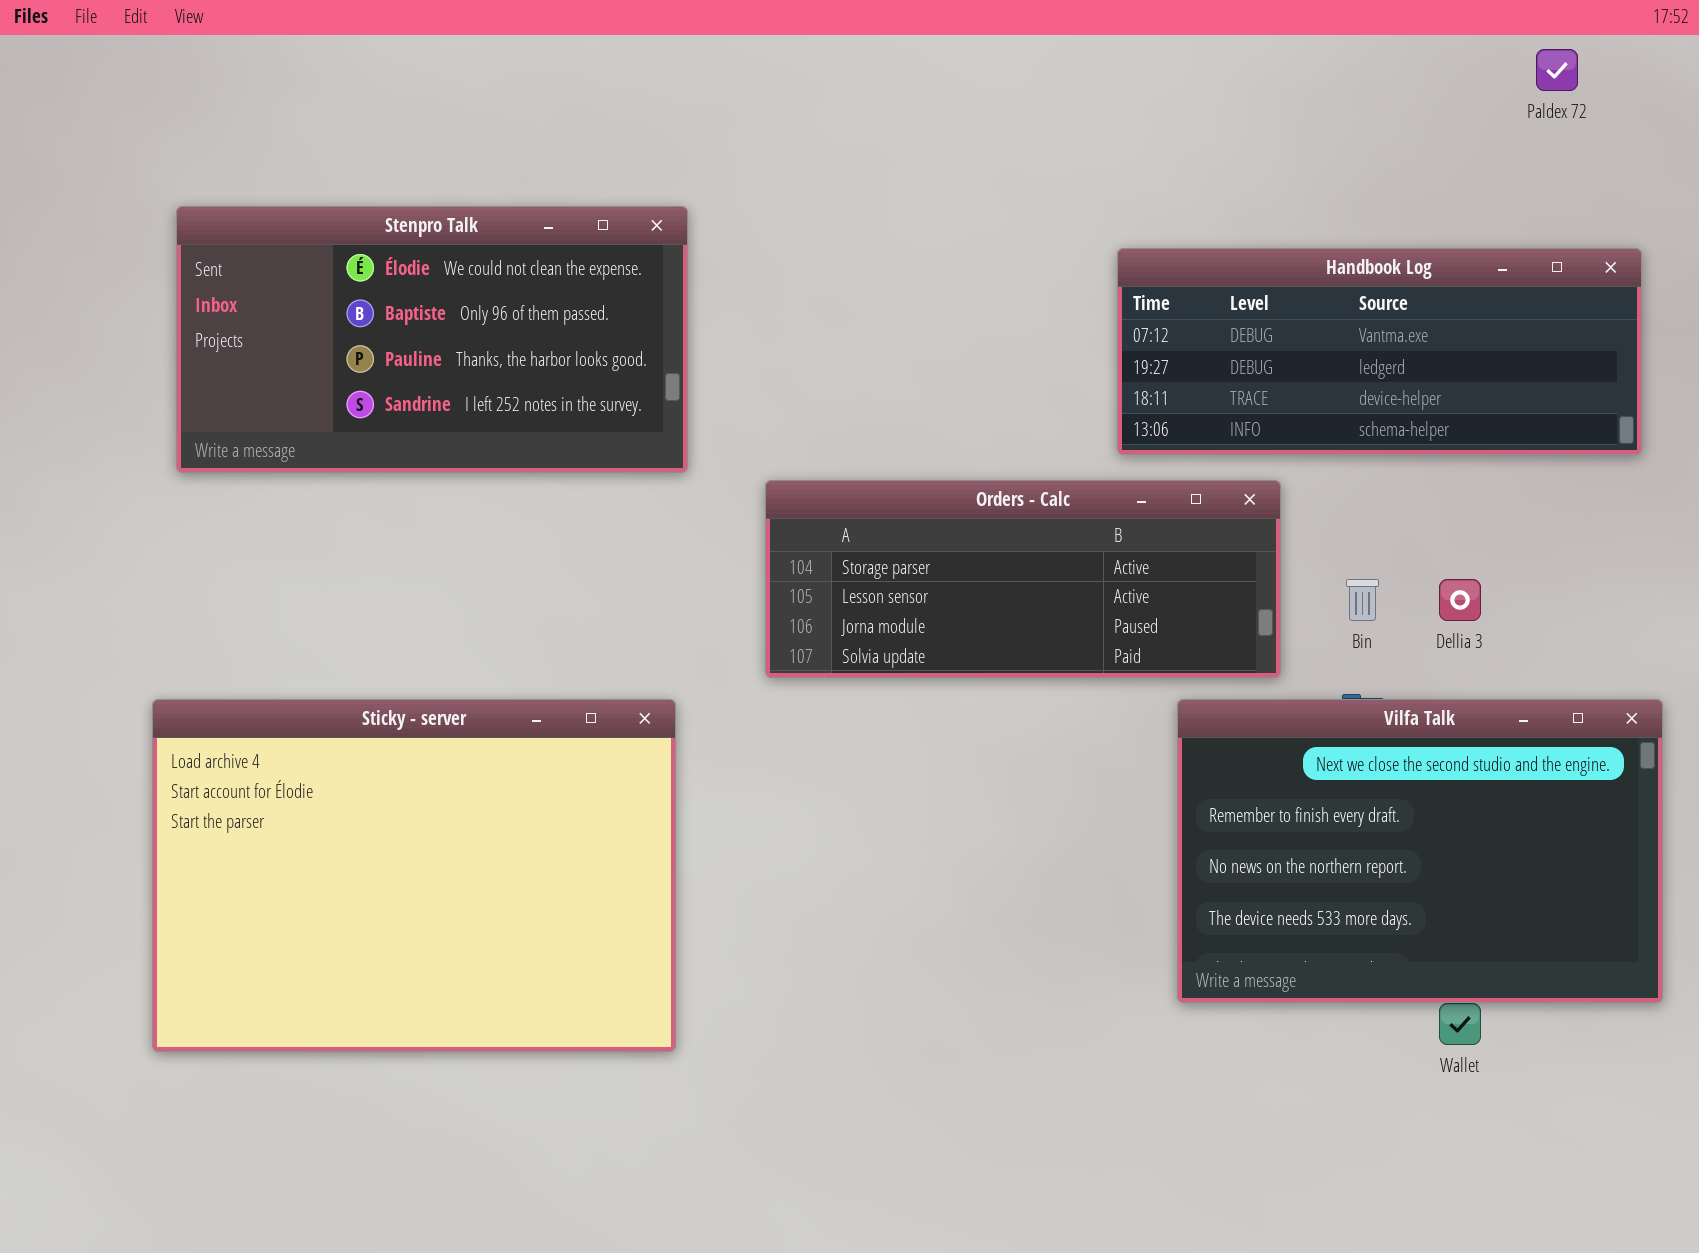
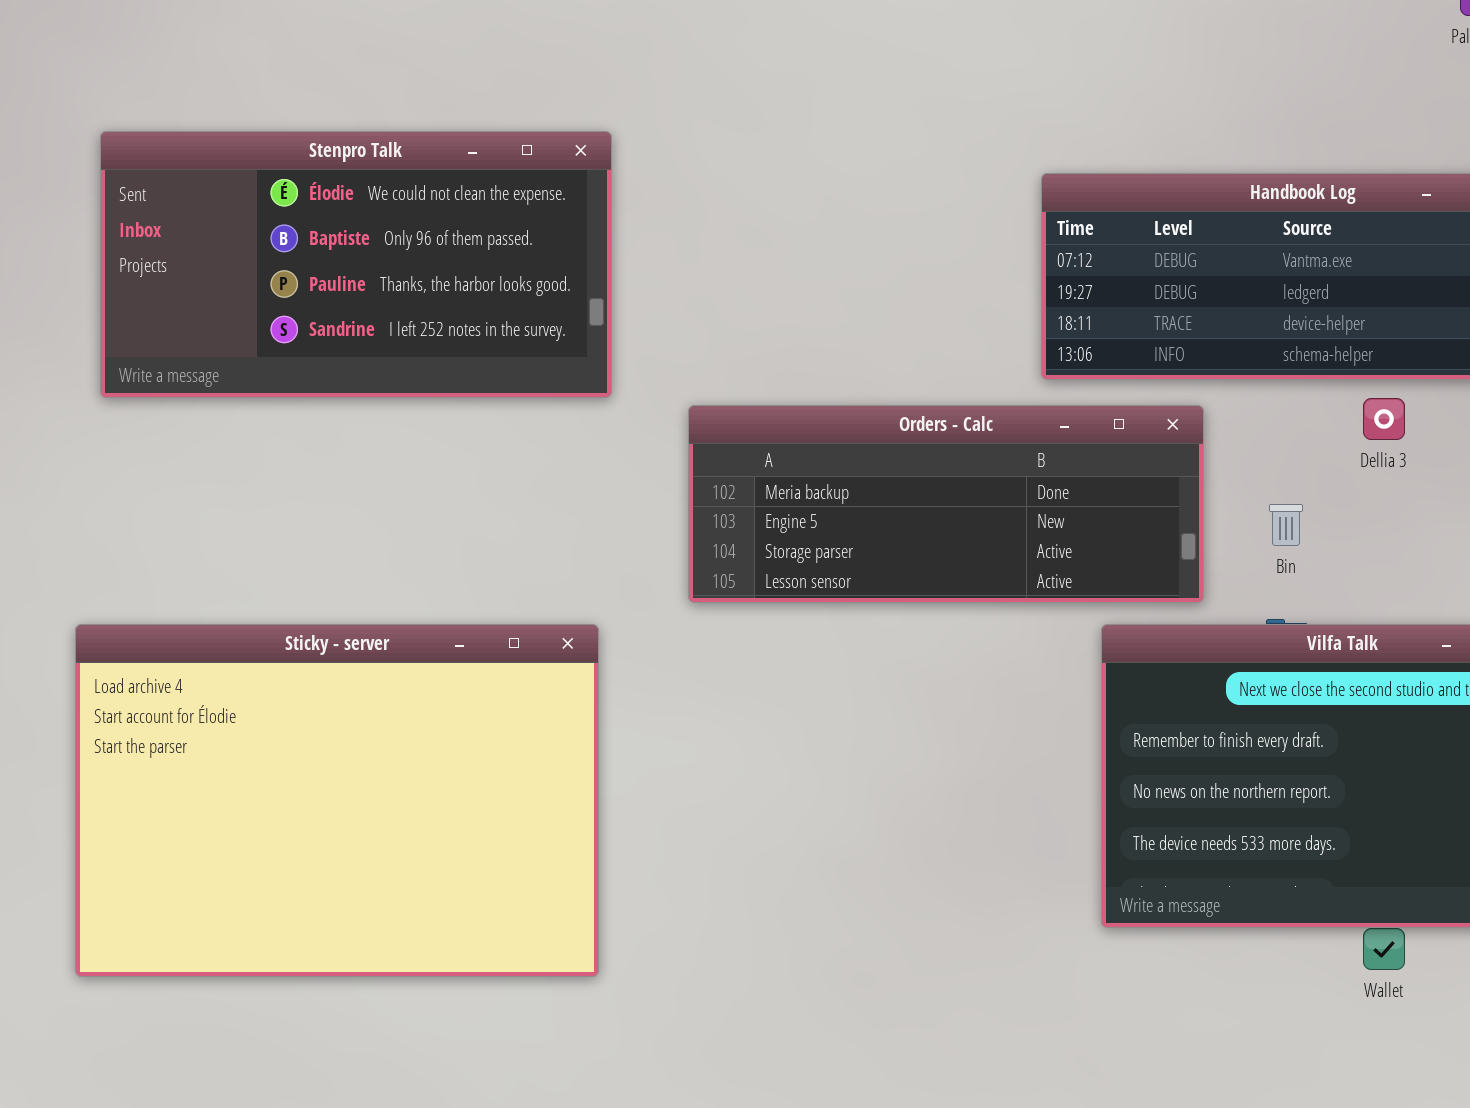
Orders - Calc: [765,480,1281,678] -> [688,405,1204,603], scrolled up 2 rows
Dellia 3: [1439,579,1481,621] -> [1363,398,1405,440], moved

